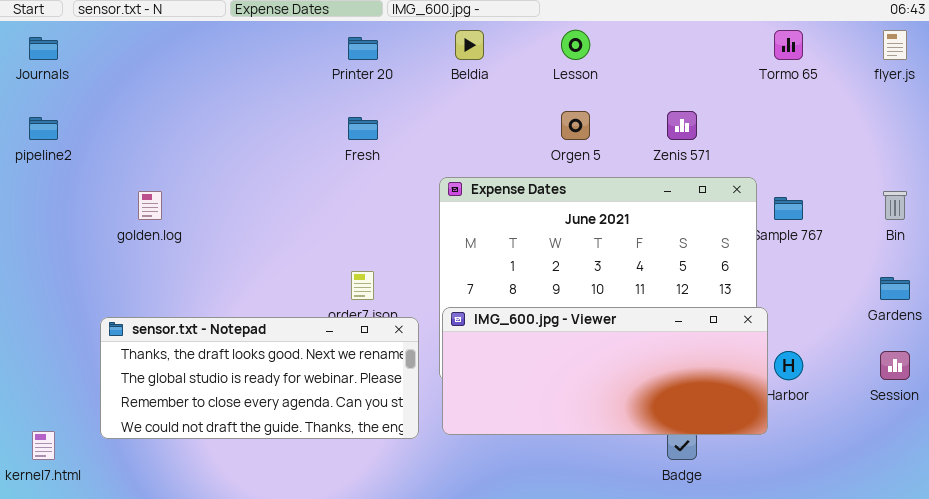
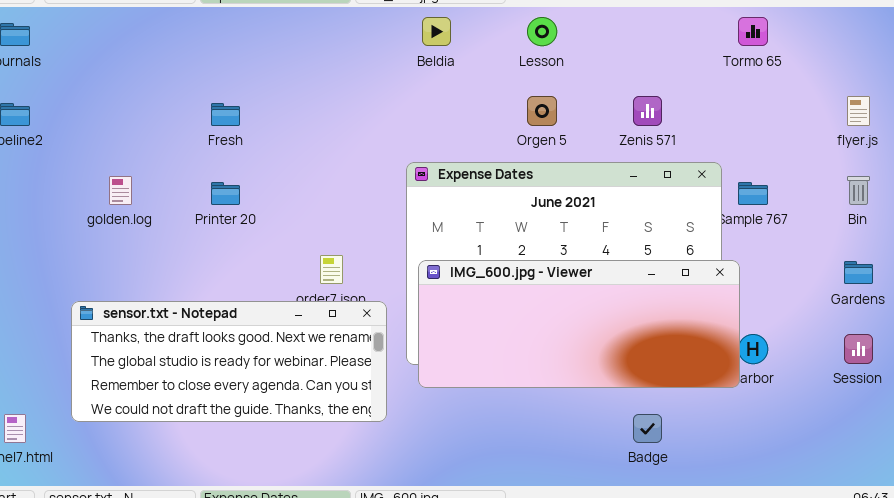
flyer.js: [883,30,907,60] -> [847,96,870,126], moved
Printer 20: [348,37,378,60] -> [211,182,240,205], moved
Fresh: [348,117,378,140] -> [211,103,240,126], moved
IMG_600.jpg - Viewer: [442,307,768,435] -> [418,260,740,388], moved

